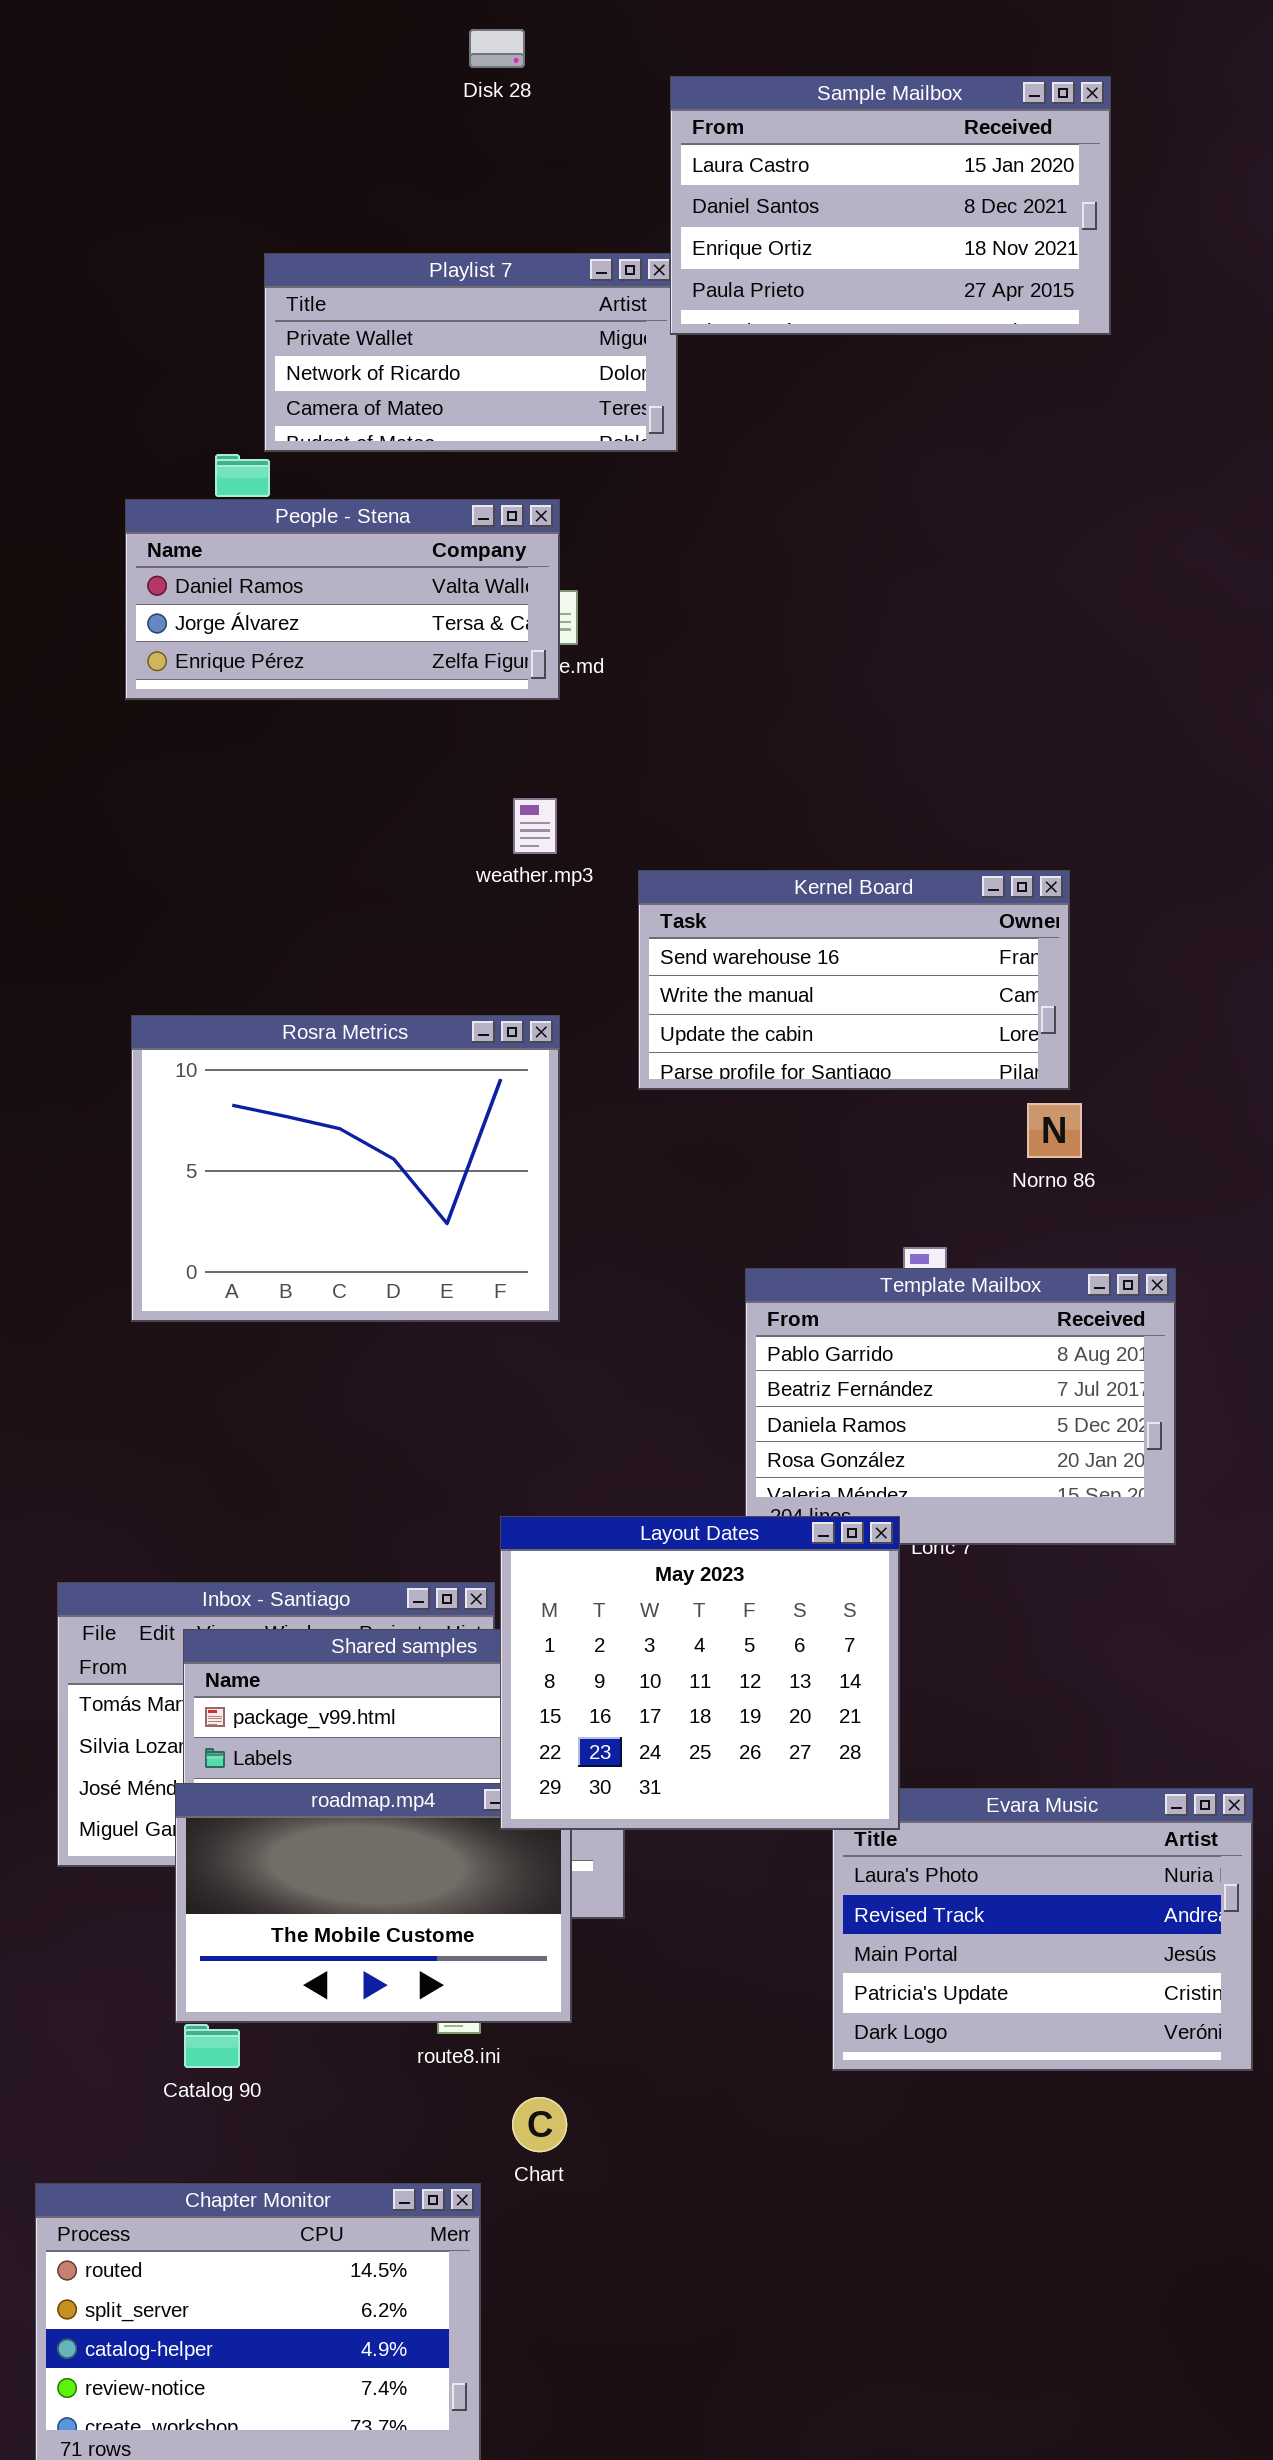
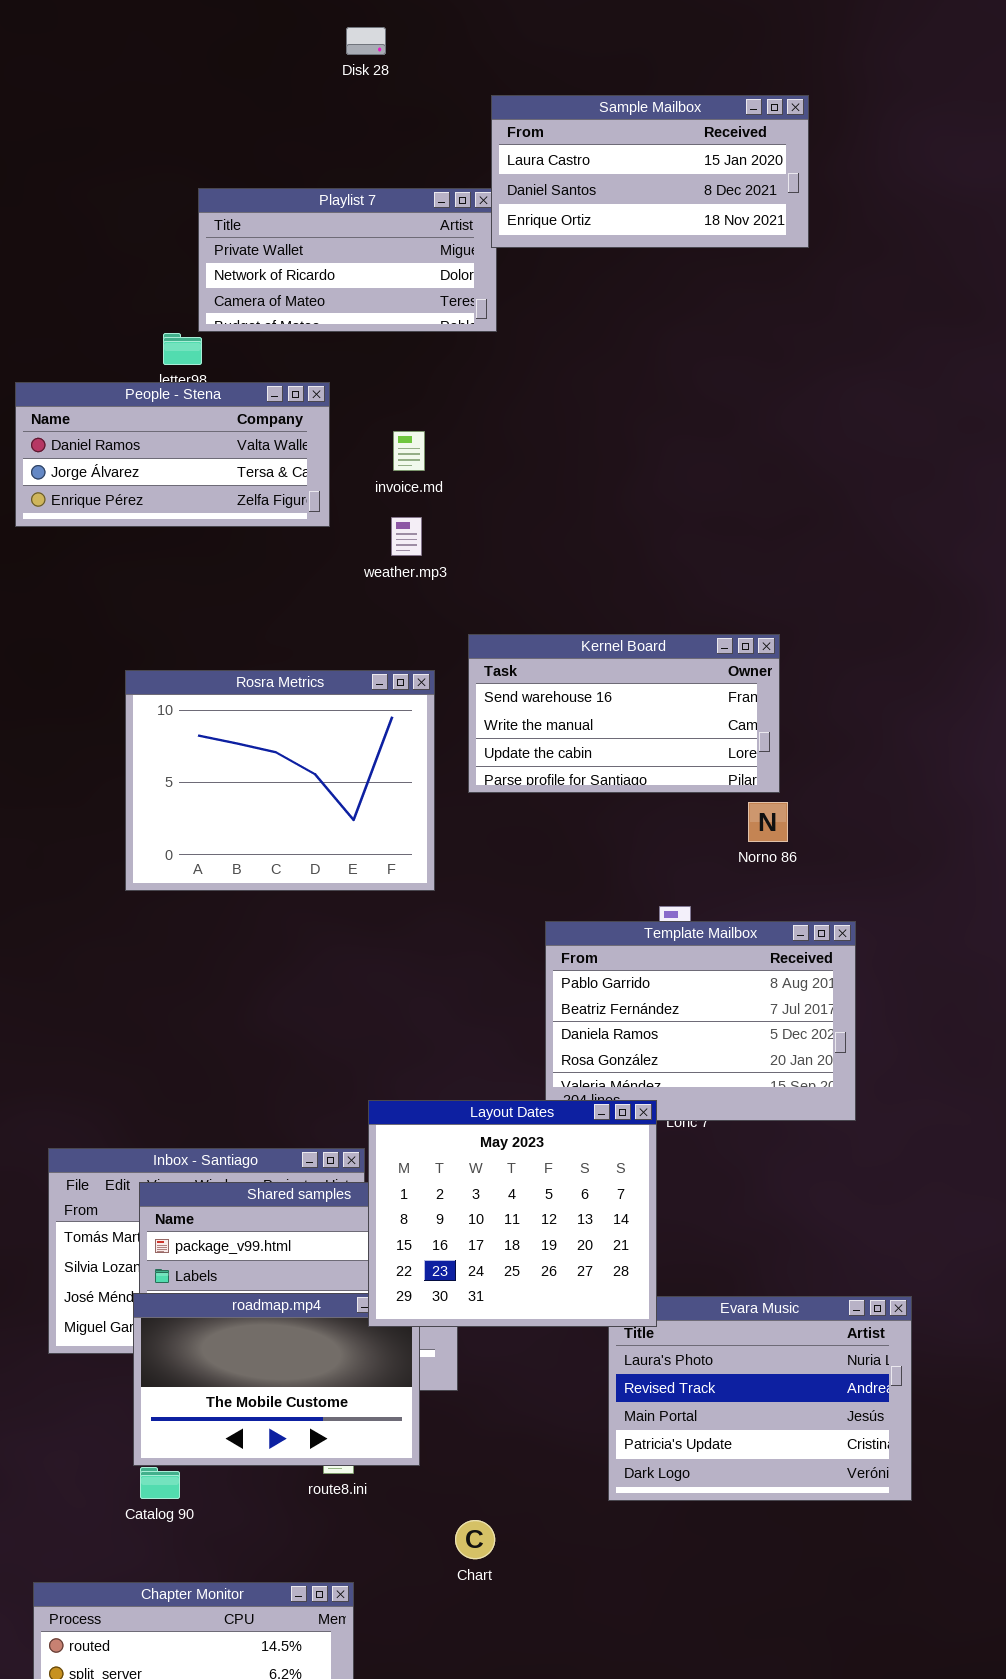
Sample Mailbox: [670,76,1111,335] -> [491,95,809,248], resized
People - Stena: [125,499,560,700] -> [15,382,330,527], moved
weather.mp3: [513,798,557,854] -> [391,517,422,556], moved
Rosra Metrics: [131,1015,560,1322] -> [125,670,435,891], moved
Chart: [512,2097,567,2152] -> [455,1520,495,1559], moved

